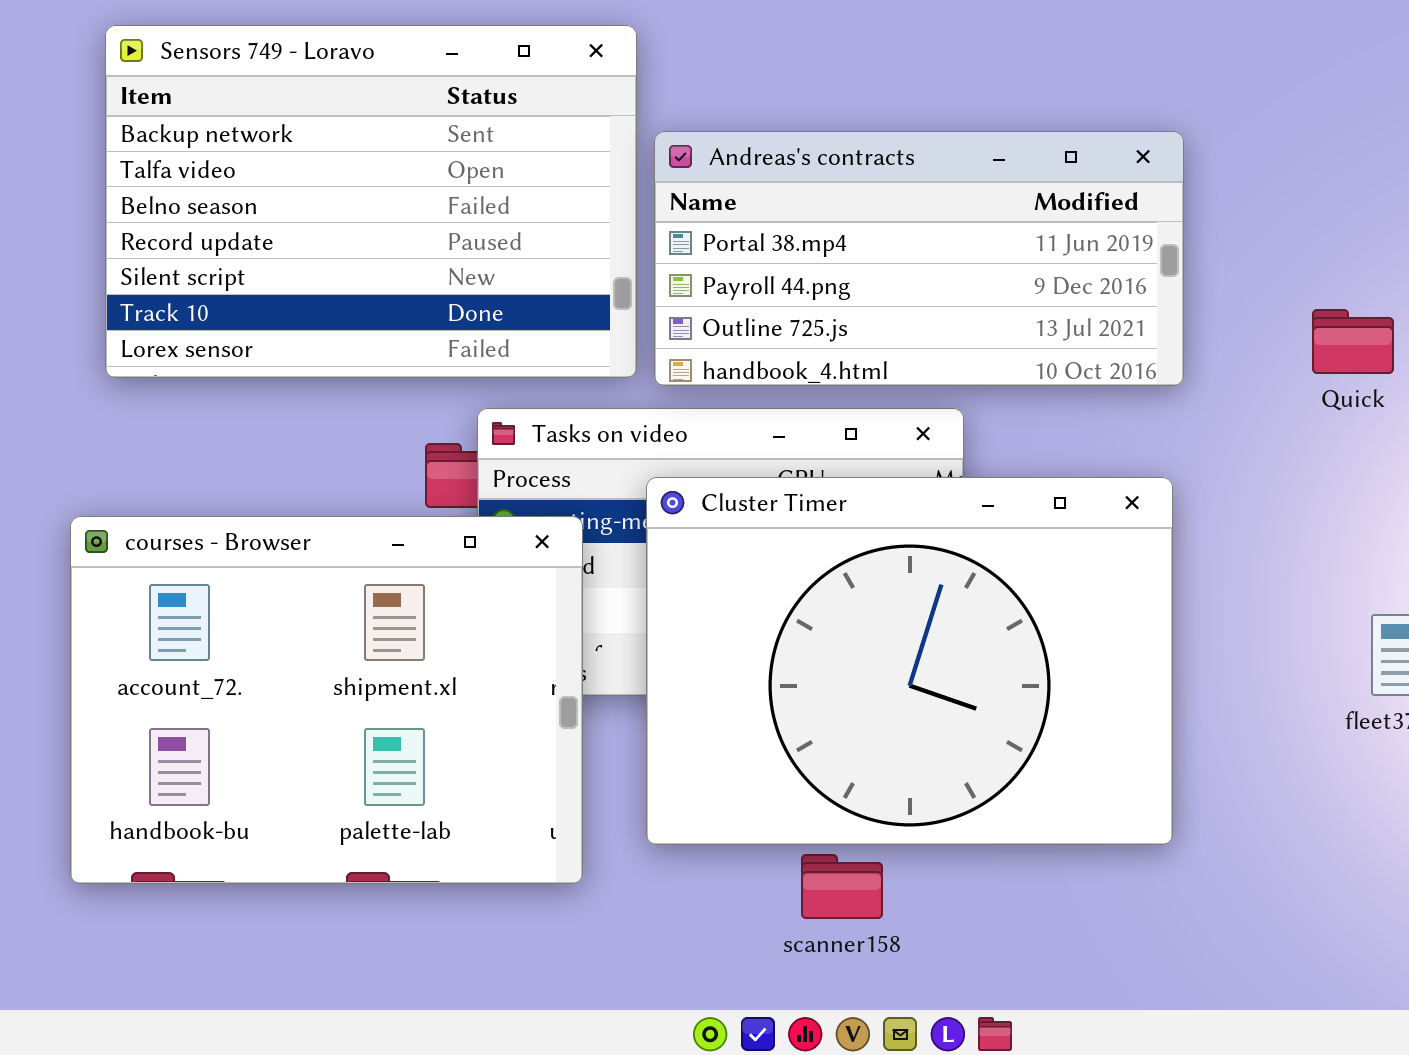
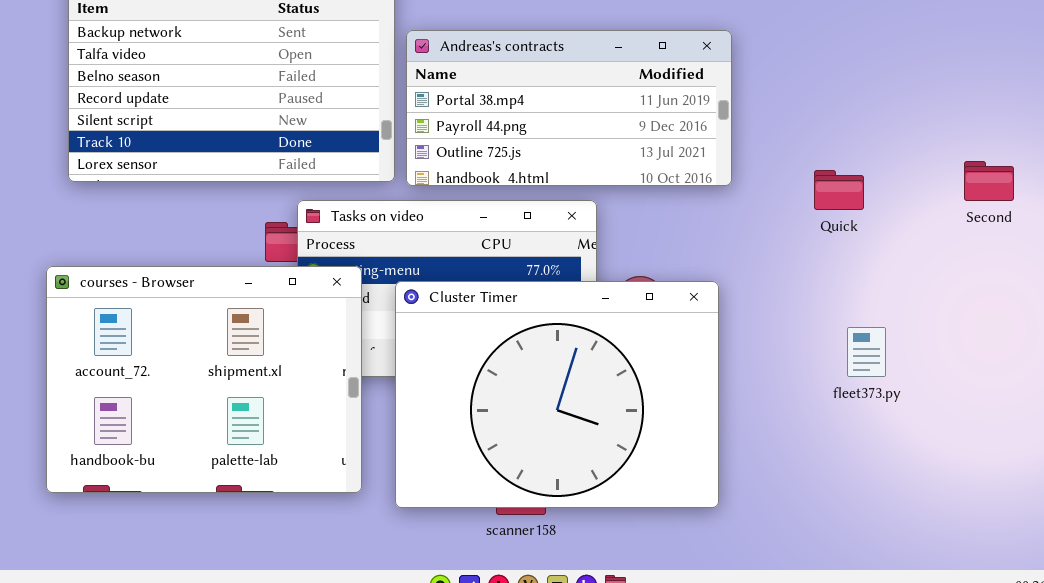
Quick: [1312,309,1394,374] -> [814,170,864,210], moved
Cluster Timer: [646,477,1173,845] -> [395,281,719,508], moved

